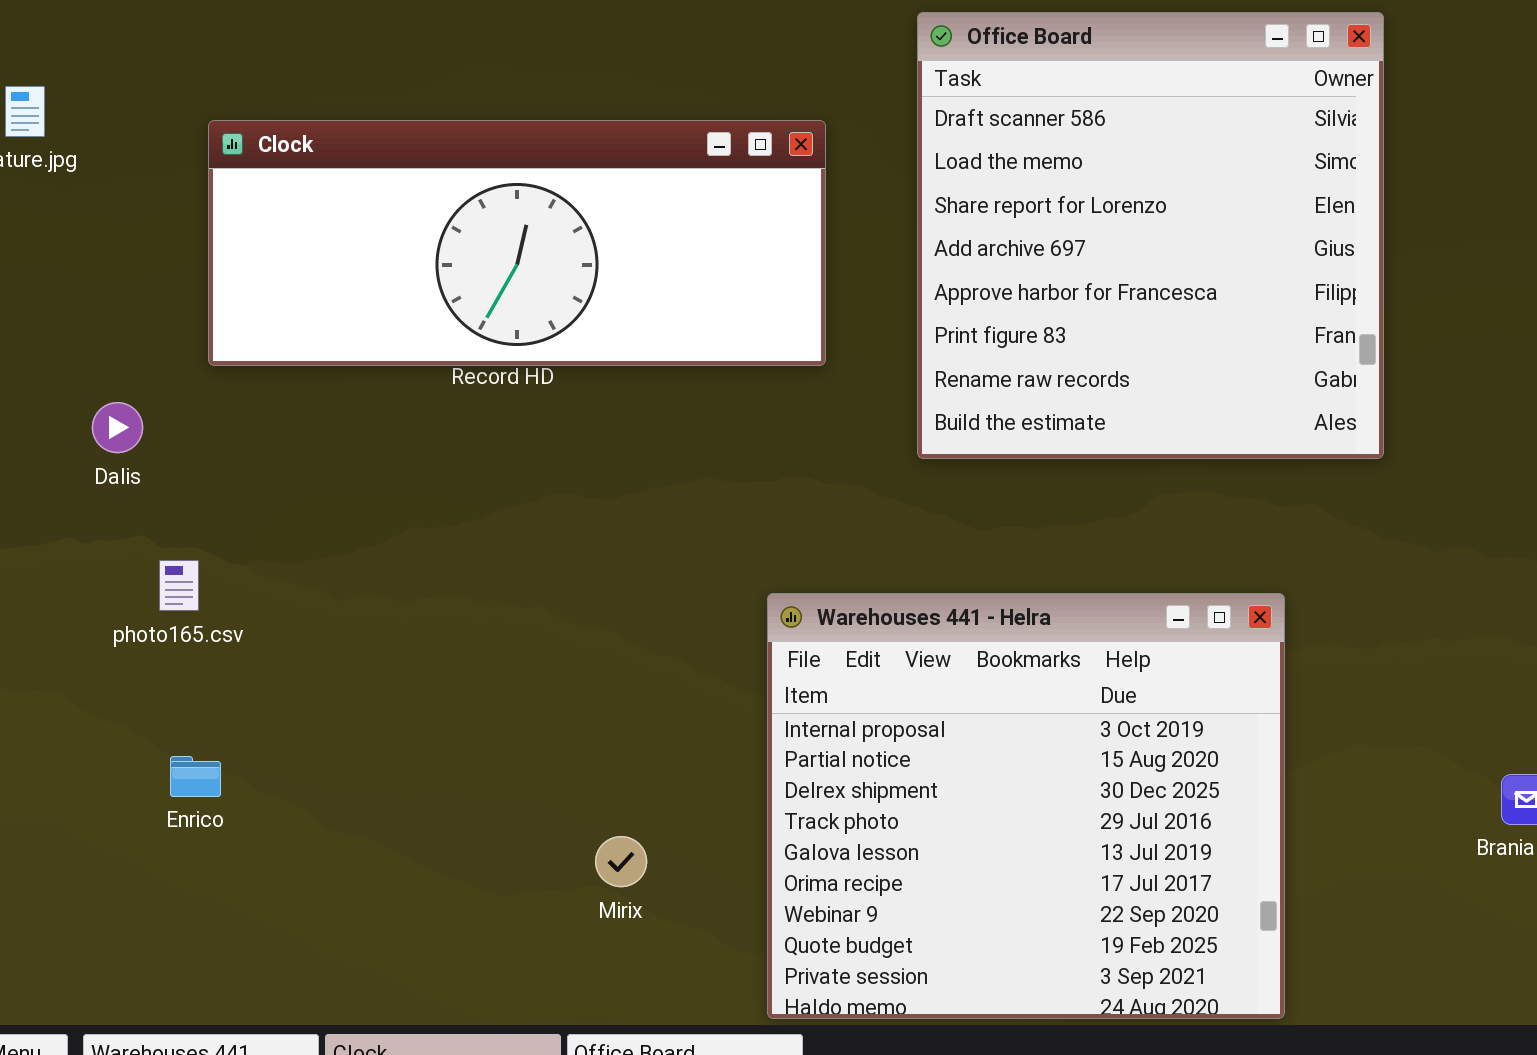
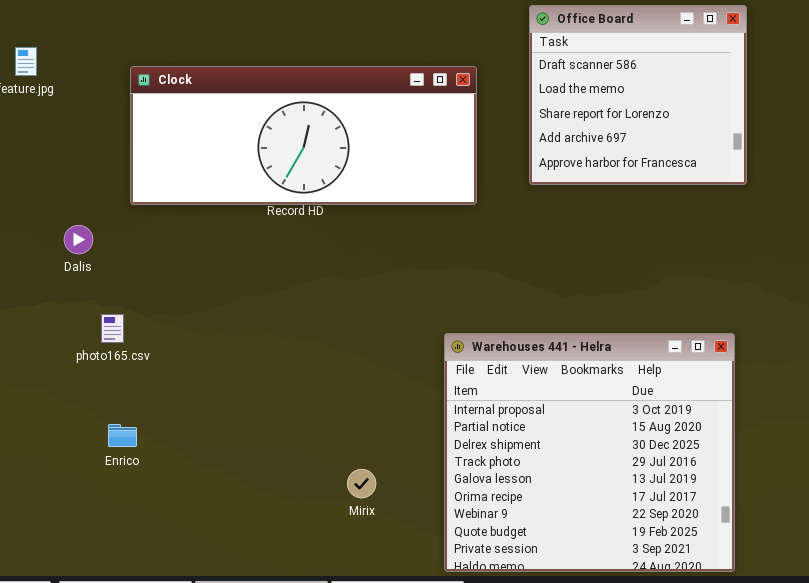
Office Board: [917,12,1384,459] -> [529,5,747,185], resized

